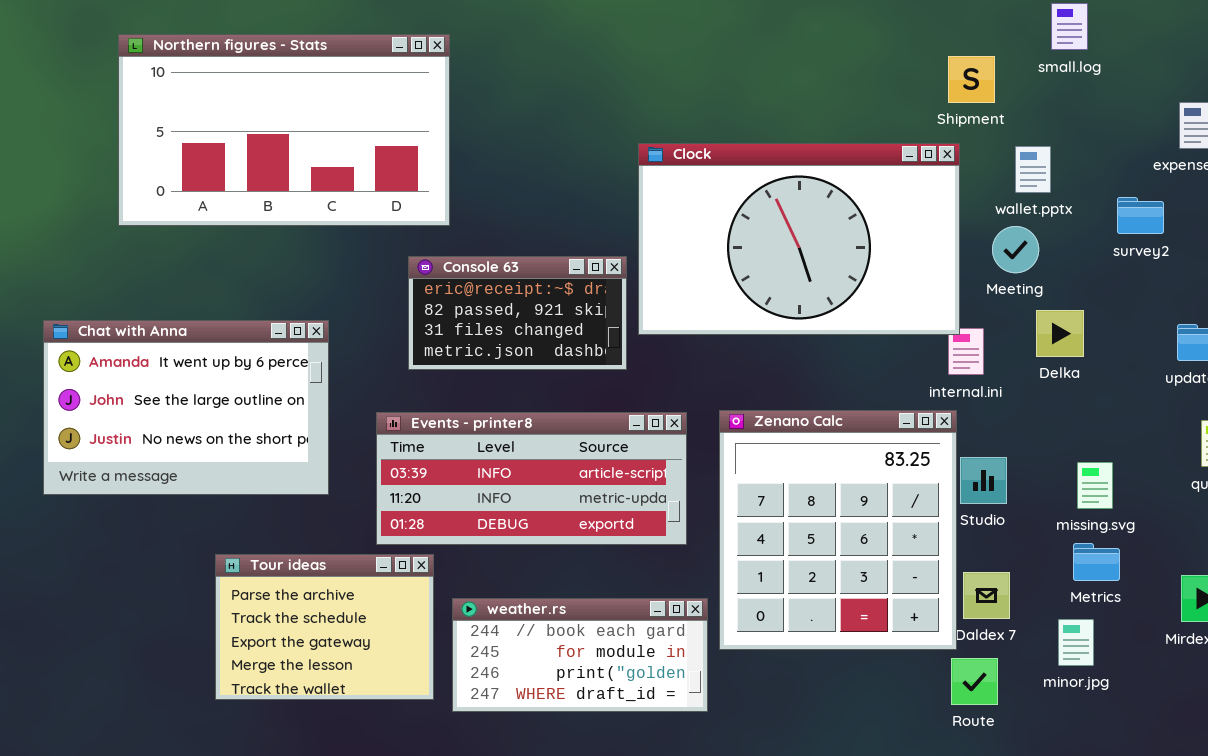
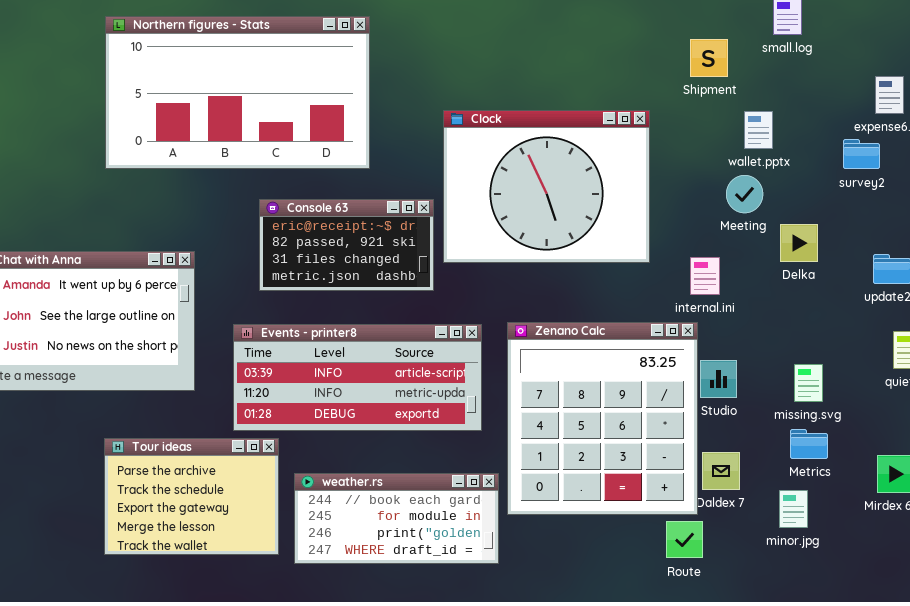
Northern figures - Stats: [118,34,450,226] -> [105,16,370,169], moved
Clock: [638,143,960,335] -> [443,110,650,263], resized
survey2: [1117,197,1164,234] -> [843,139,880,169], moved
Delka: [1036,310,1084,357] -> [780,224,818,262], moved
Route: [951,658,998,705] -> [666,521,703,558], moved

